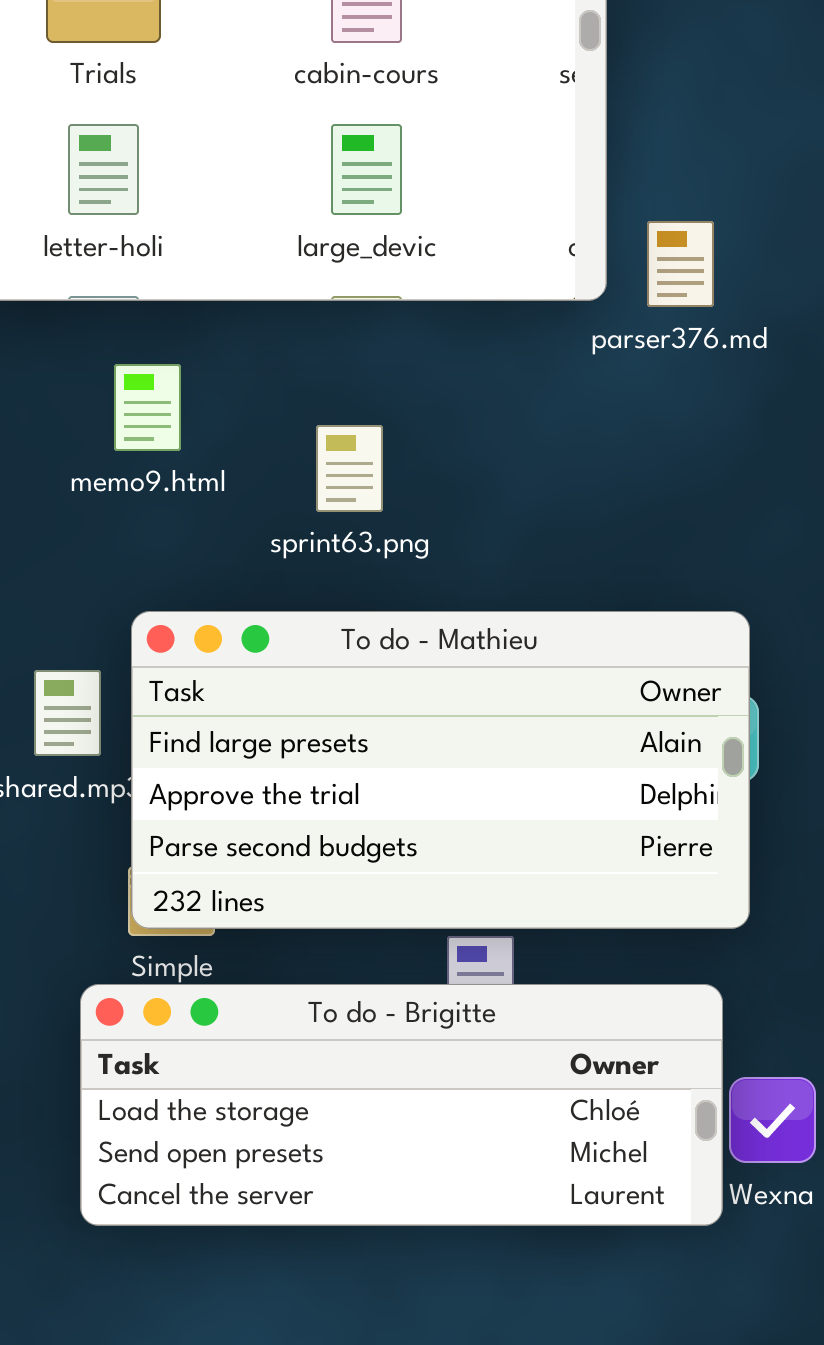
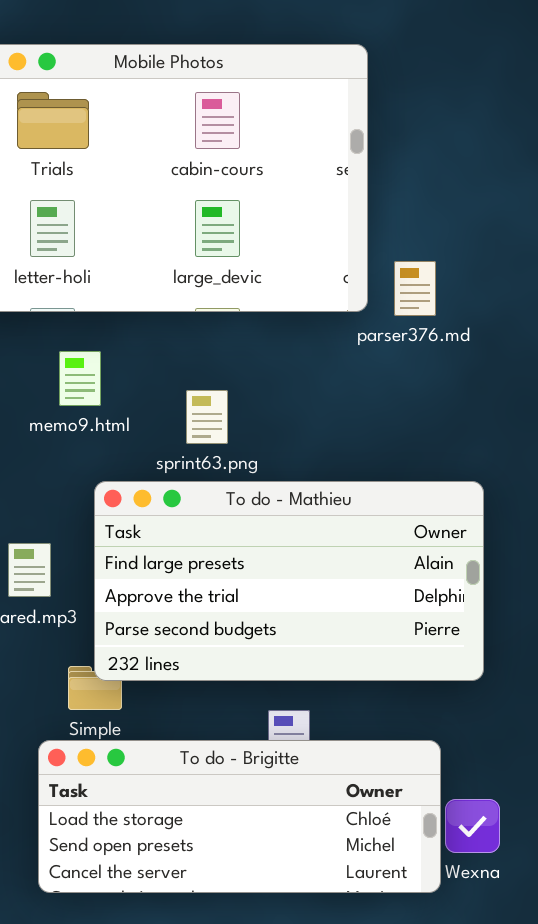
To do - Mathieu: [131,611,750,929] -> [94,481,484,681], moved

